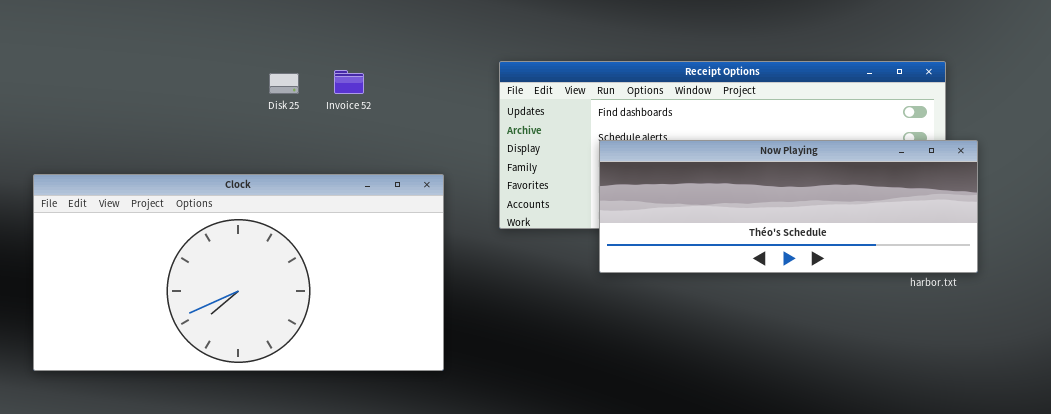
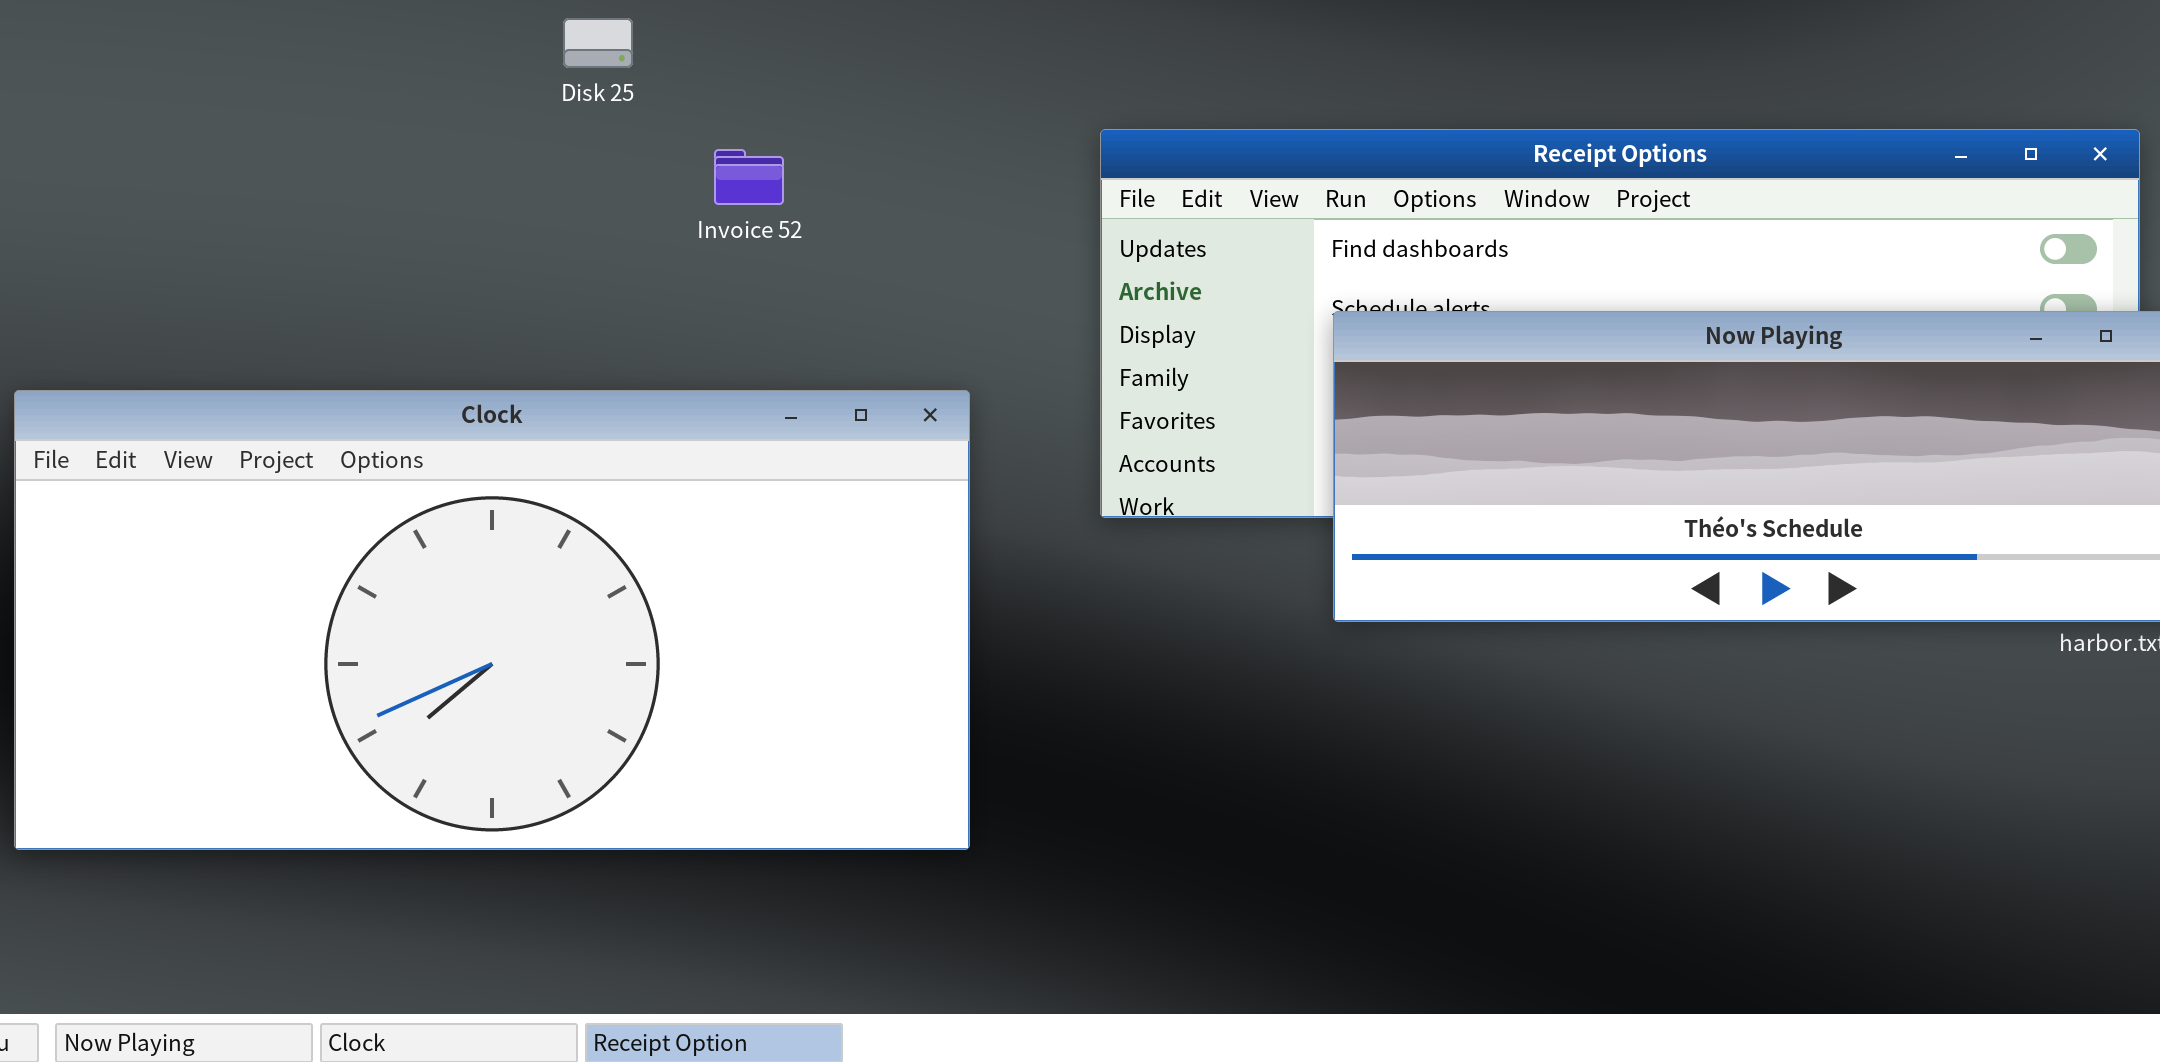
Disk 25: [269,73,299,94] -> [563,18,633,68], moved

